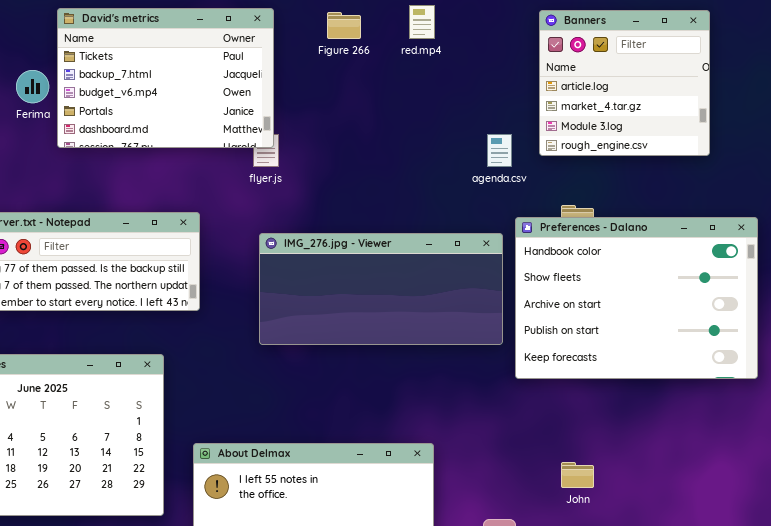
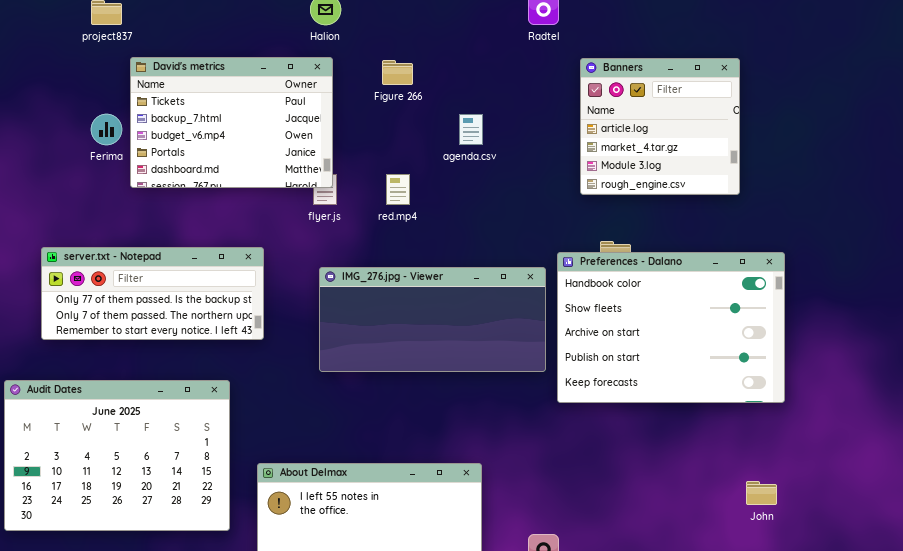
red.mp4: [409,5,435,39] -> [386,174,410,205], moved
agenda.csv: [487,134,512,167] -> [459,114,483,145], moved
John: [561,462,594,488] -> [746,481,777,505], moved

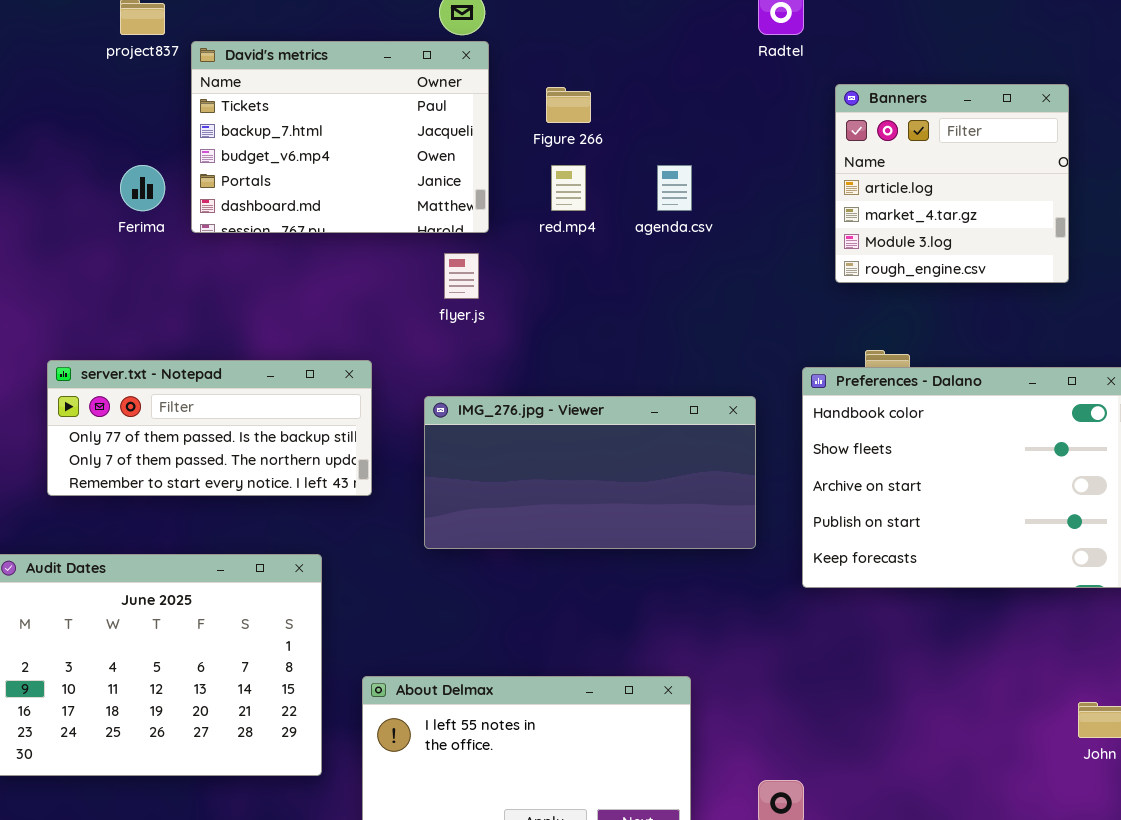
David's metrics: [130,57,333,188] -> [191,41,489,233], moved
red.mp4: [386,174,410,205] -> [551,165,586,211], moved
IMG_276.jpg - Viewer: [319,267,546,372] -> [424,396,756,549], moved

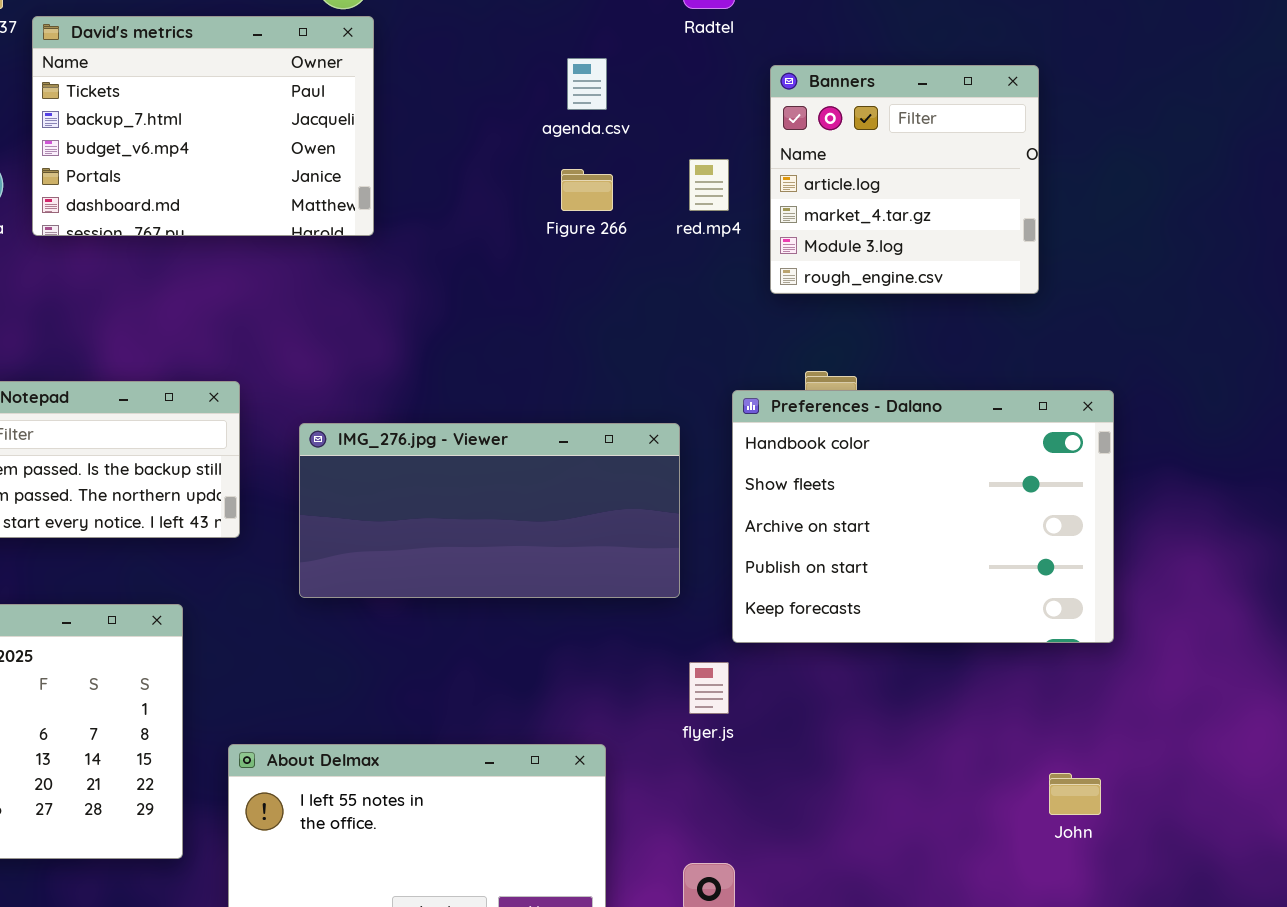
Figure 266: [546,87,591,123] -> [561,169,613,211], moved
red.mp4: [551,165,586,211] -> [689,159,729,211], moved
agenda.csv: [657,165,692,211] -> [567,58,607,110], moved
flyer.js: [444,253,479,299] -> [689,662,729,714], moved

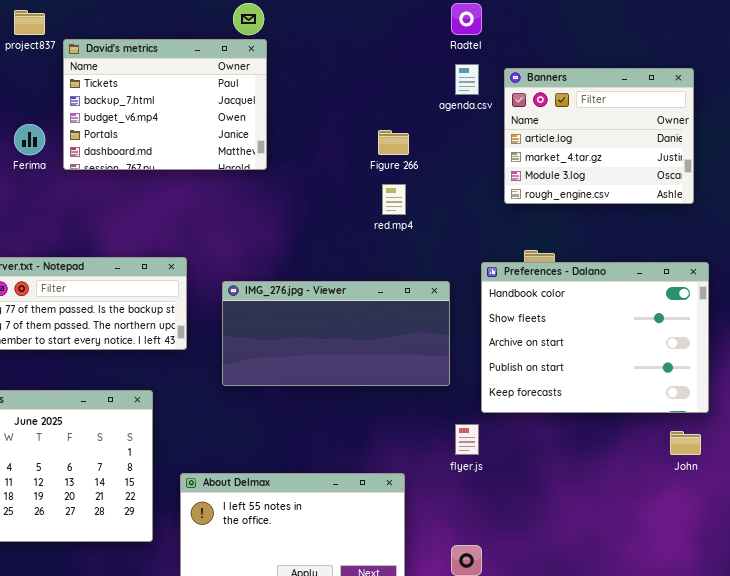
agenda.csv: [567,58,607,110] -> [455,64,479,95], moved
Banners: [770,65,1039,294] -> [504,68,694,204], resized
red.mp4: [689,159,729,211] -> [382,184,406,215], moved
John: [1049,773,1101,815] -> [670,431,701,455], moved

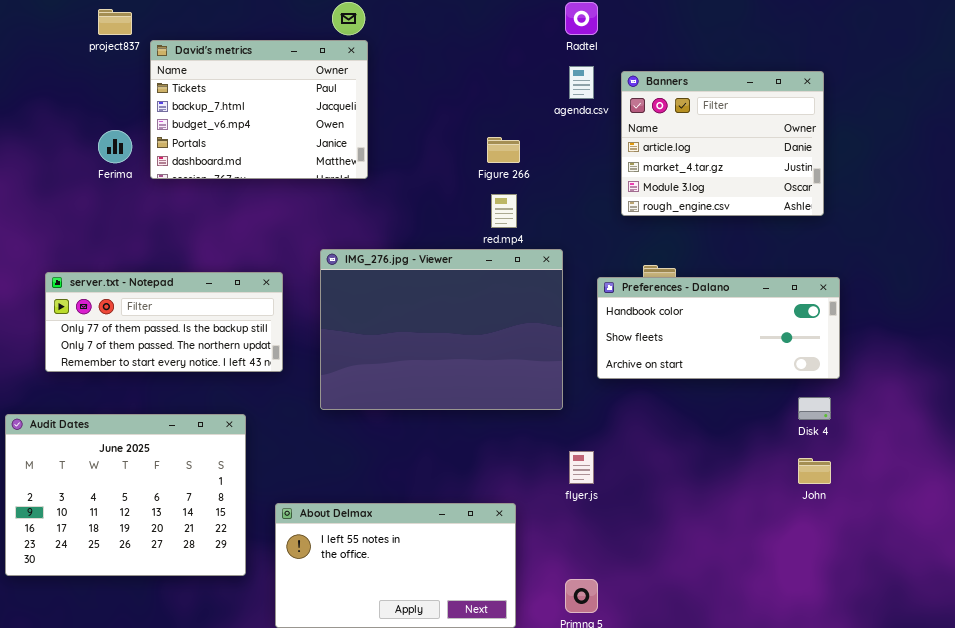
Preferences - Dalano: [481,262,709,413] -> [597,277,840,379], resized
IMG_276.jpg - Viewer: [222,281,450,386] -> [320,249,563,410], resized

